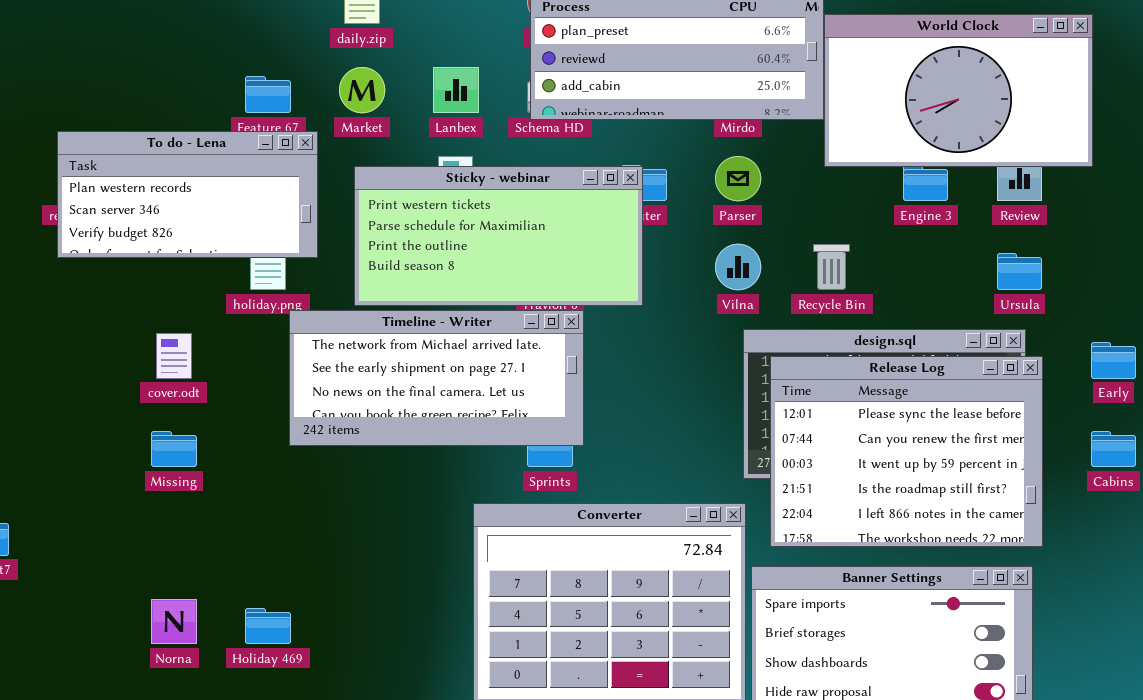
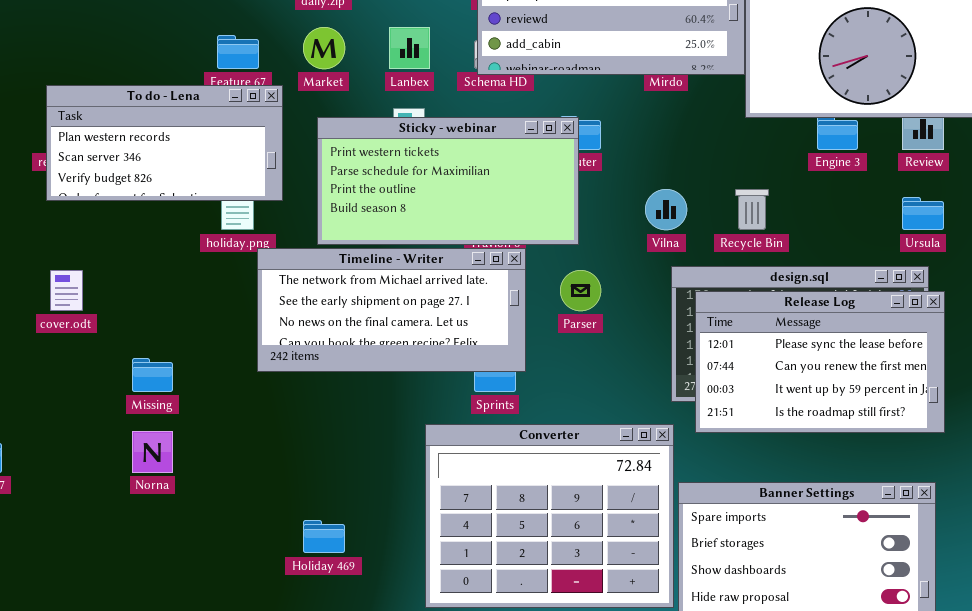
Parser: [715,156,761,201] -> [560,270,601,311], moved
cover.odt: [156,333,192,379] -> [50,270,83,311], moved
Release Log: [770,356,1043,547] -> [695,291,945,433], resized
Norna: [151,599,197,644] -> [132,431,173,473], moved
Holiday 469: [245,608,291,644] -> [303,520,345,553], moved

